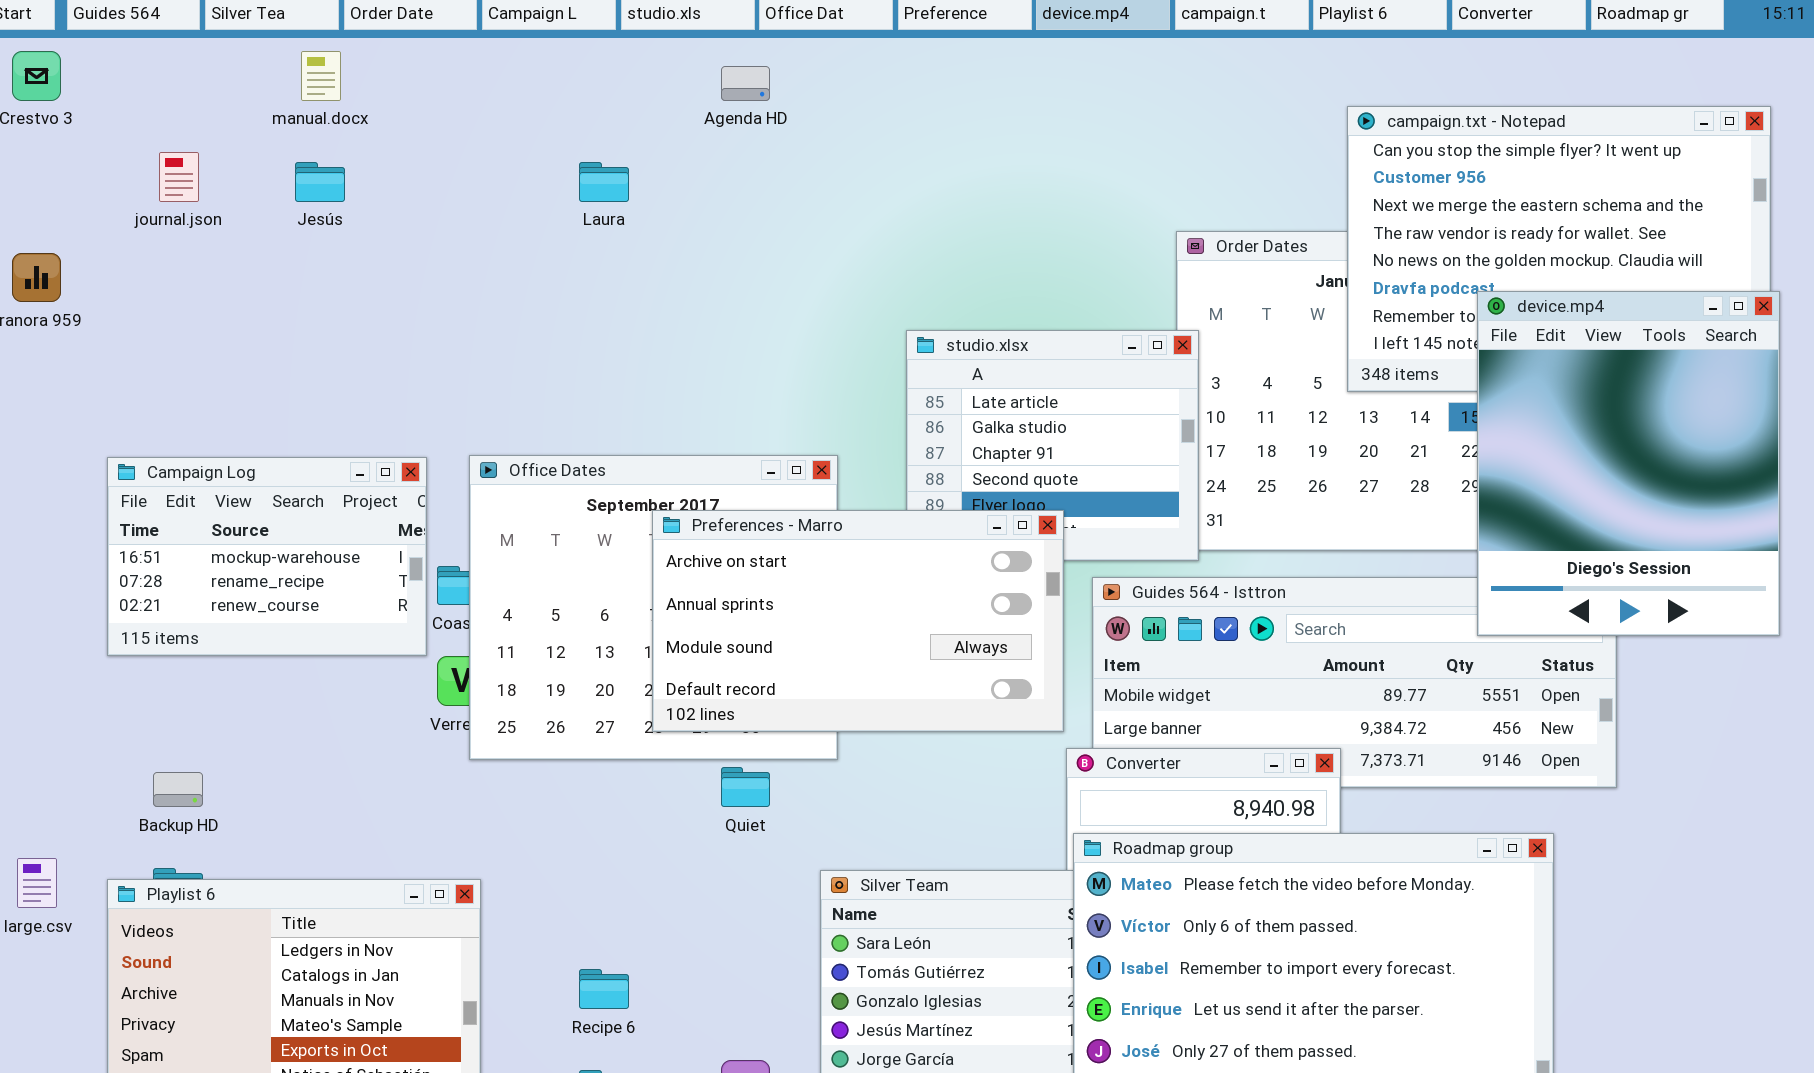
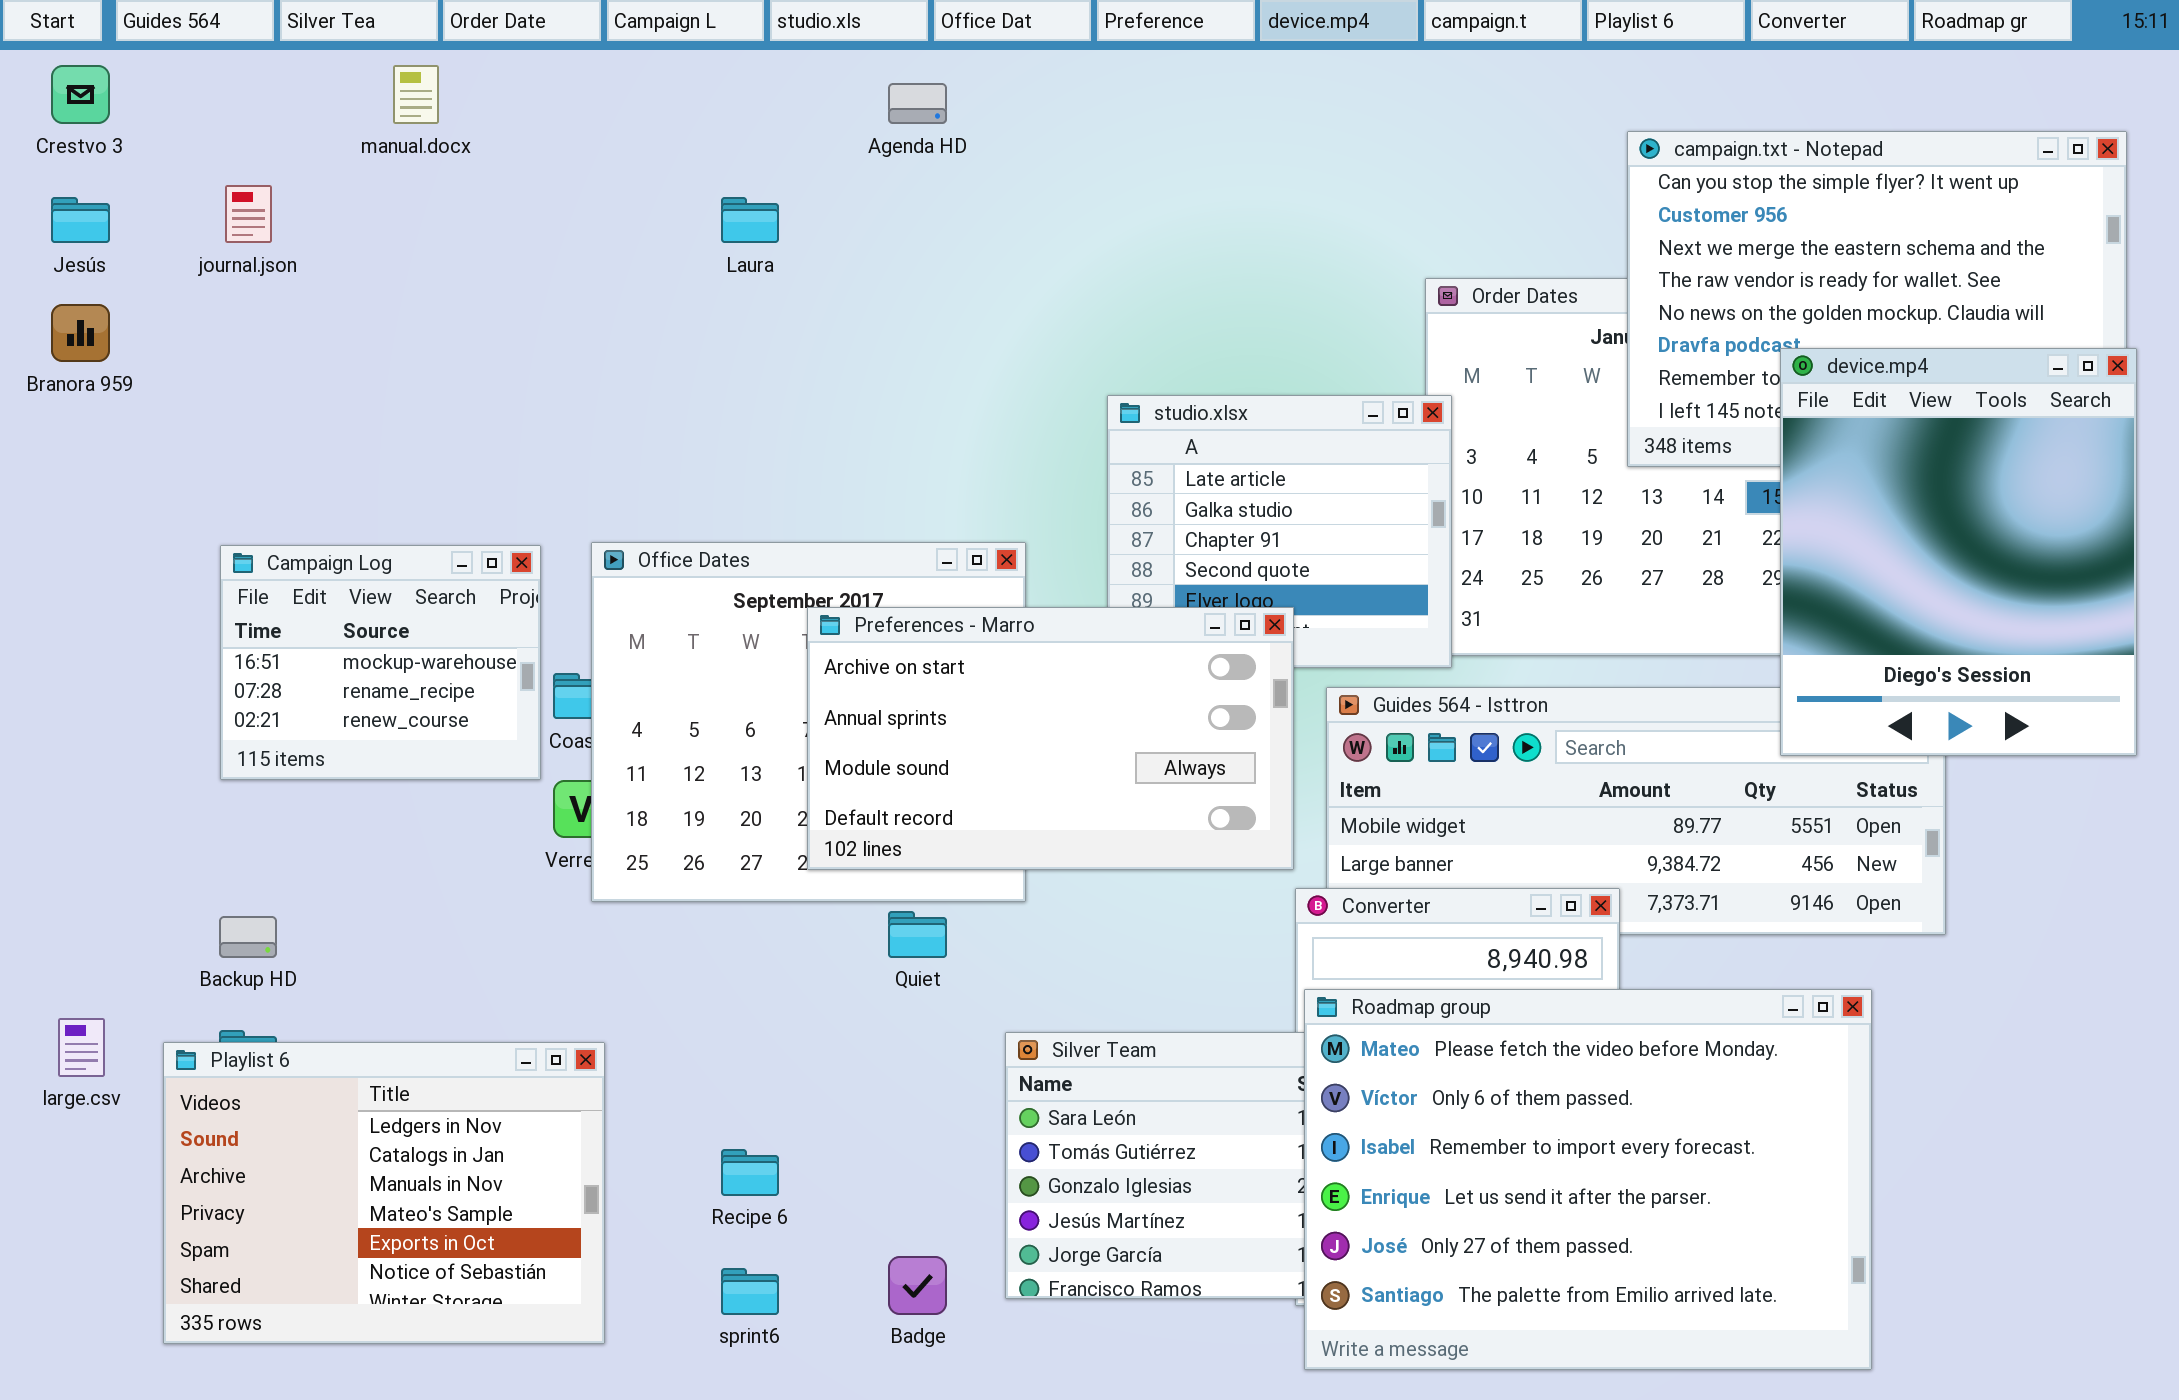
Jesús: [295,162,345,202] -> [51,197,110,243], moved
Campaign Log: [107,457,427,656] -> [220,545,541,780], resized

